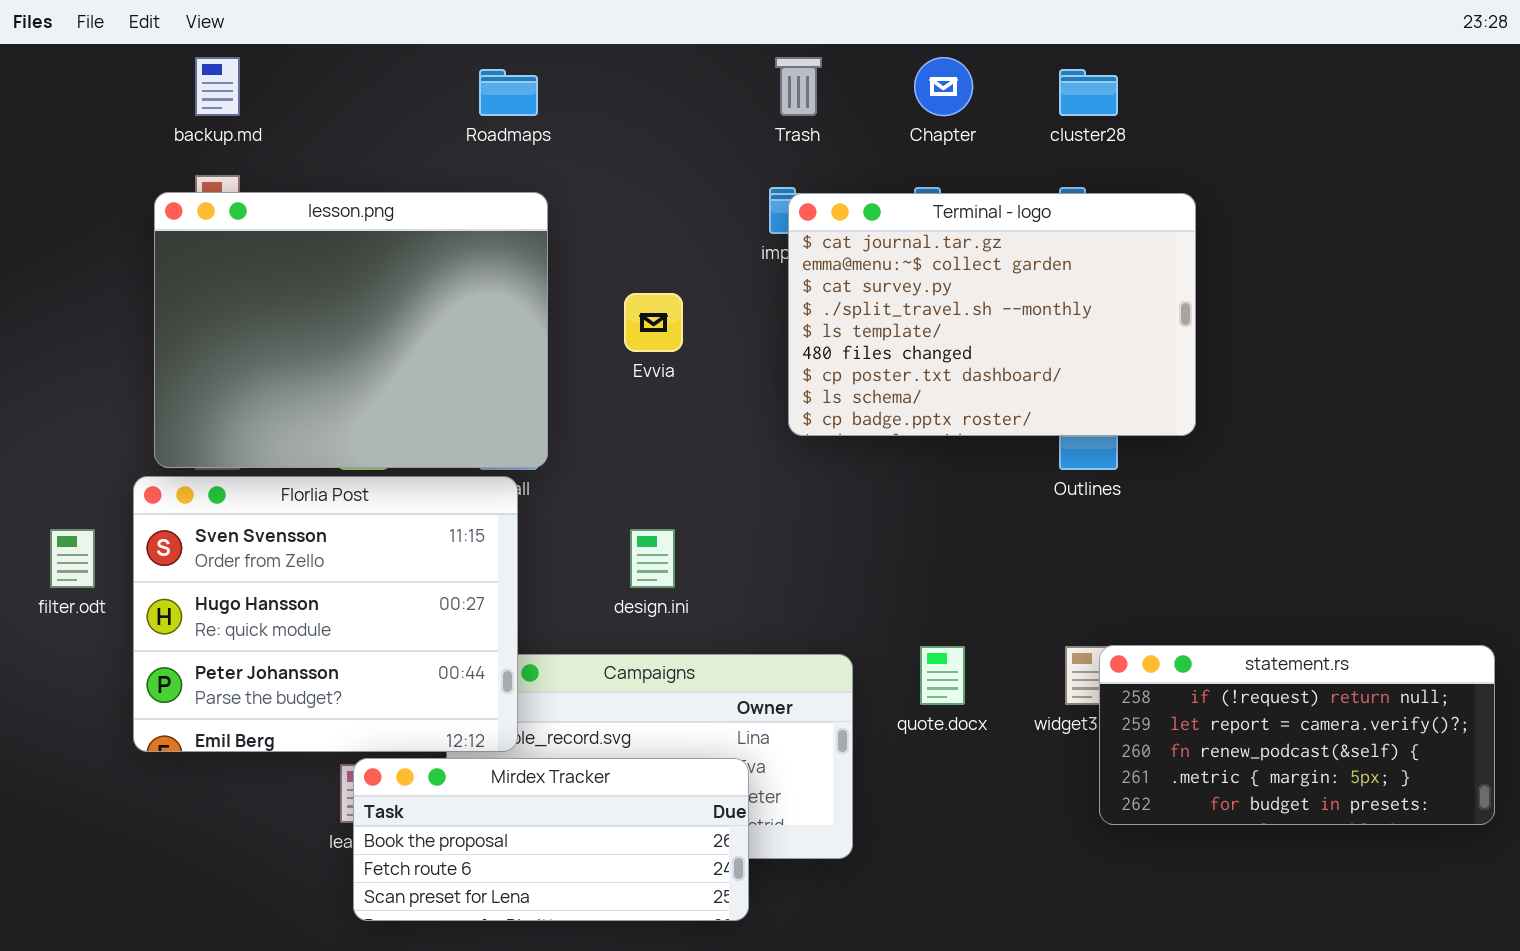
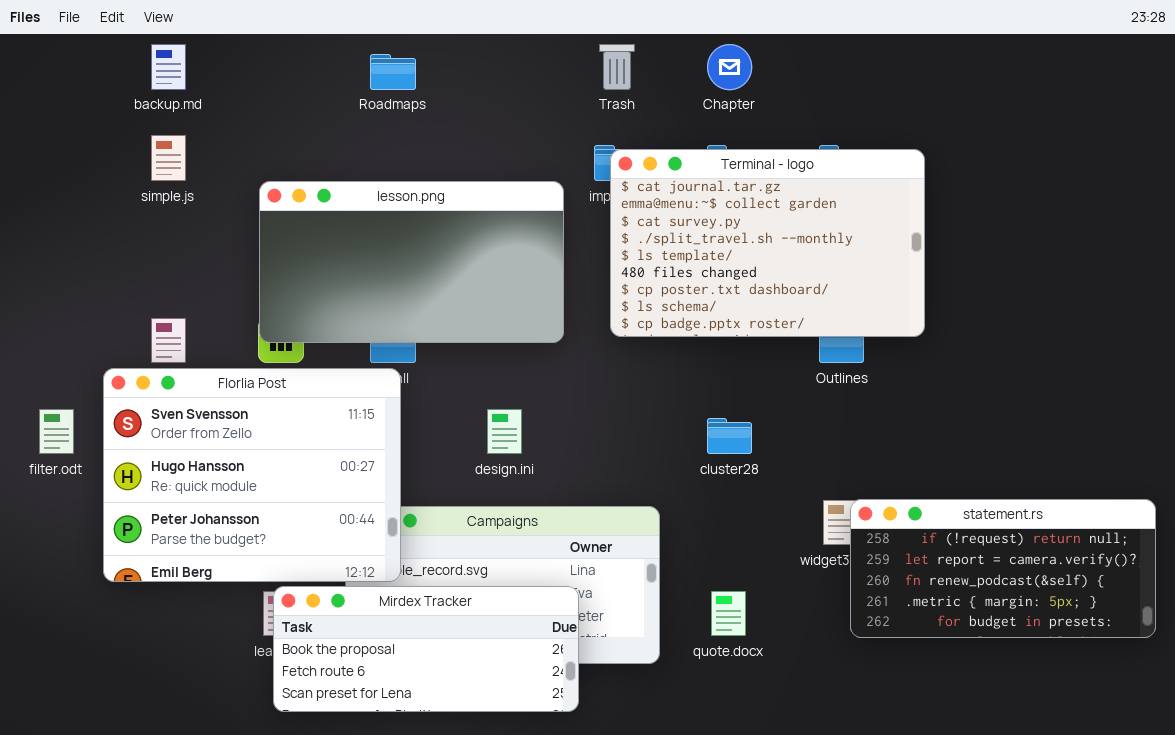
cluster28: [1059,69,1118,116] -> [707,418,752,454], moved
lesson.png: [154,192,548,468] -> [259,181,564,343], moved, resized
quote.docx: [920,646,965,705] -> [711,591,746,636], moved

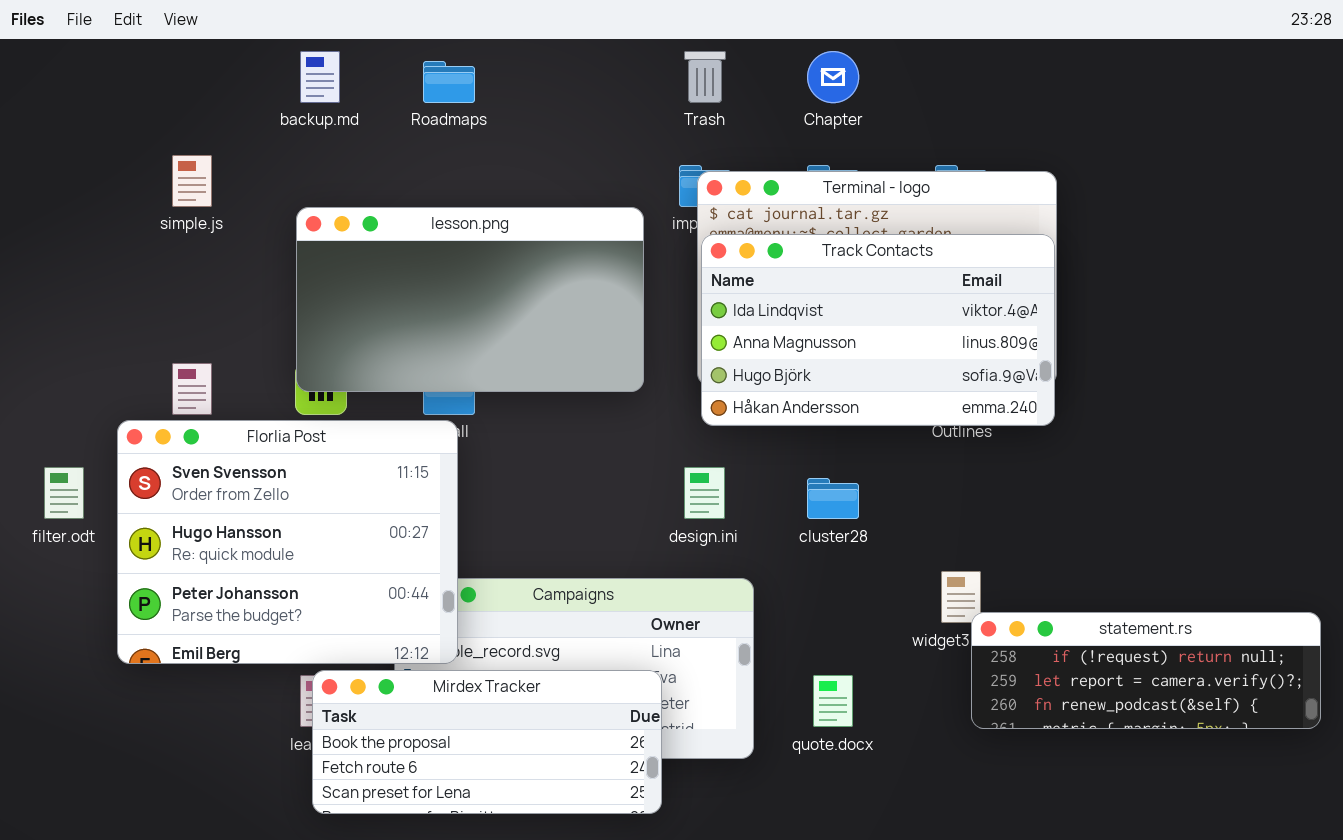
backup.md: [151,44,186,90] -> [300,51,340,103], moved
Track Contacts: none -> [701,234,1055,426], opened
design.ini: [487,409,522,454] -> [684,467,725,519], moved
statement.rs: [850,499,1156,638] -> [971,612,1321,729], resized

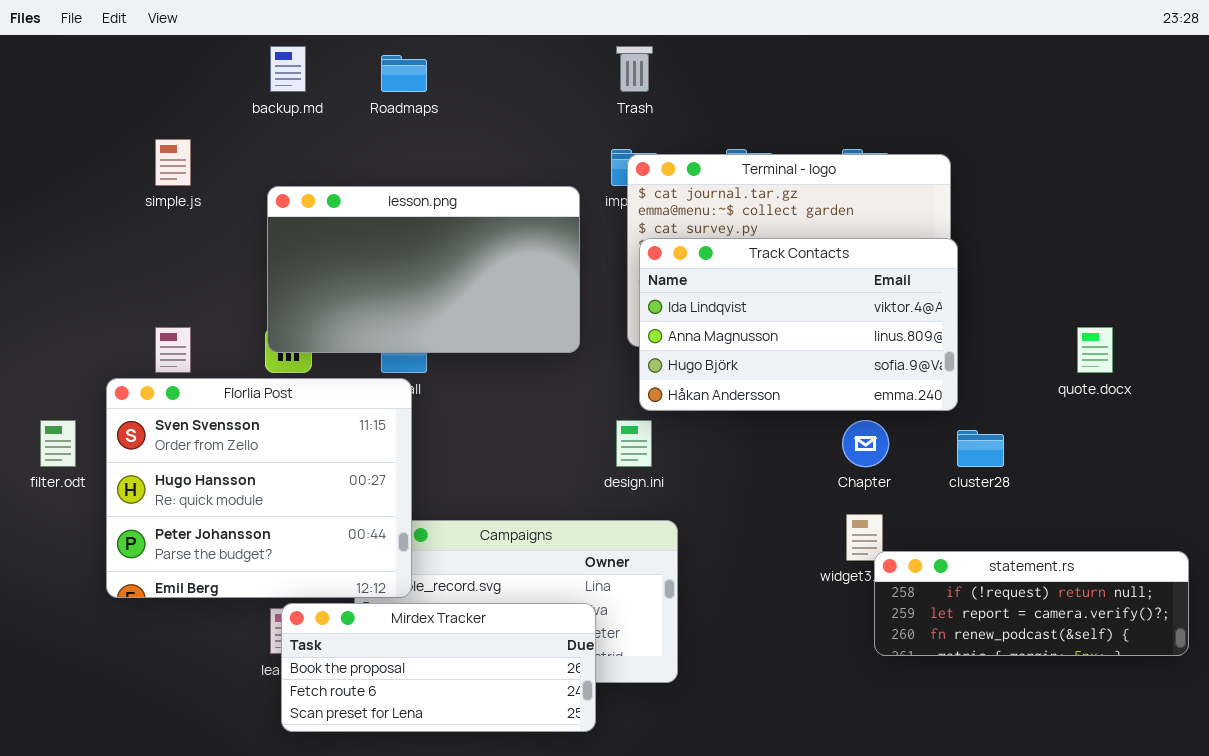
Chapter: [807,51,859,103] -> [842,420,889,467], moved
Track Contacts: [701,234,1055,426] -> [639,238,958,411], moved
cluster28: [807,478,859,519] -> [957,430,1004,467], moved
quote.docx: [813,675,853,727] -> [1077,327,1113,373], moved

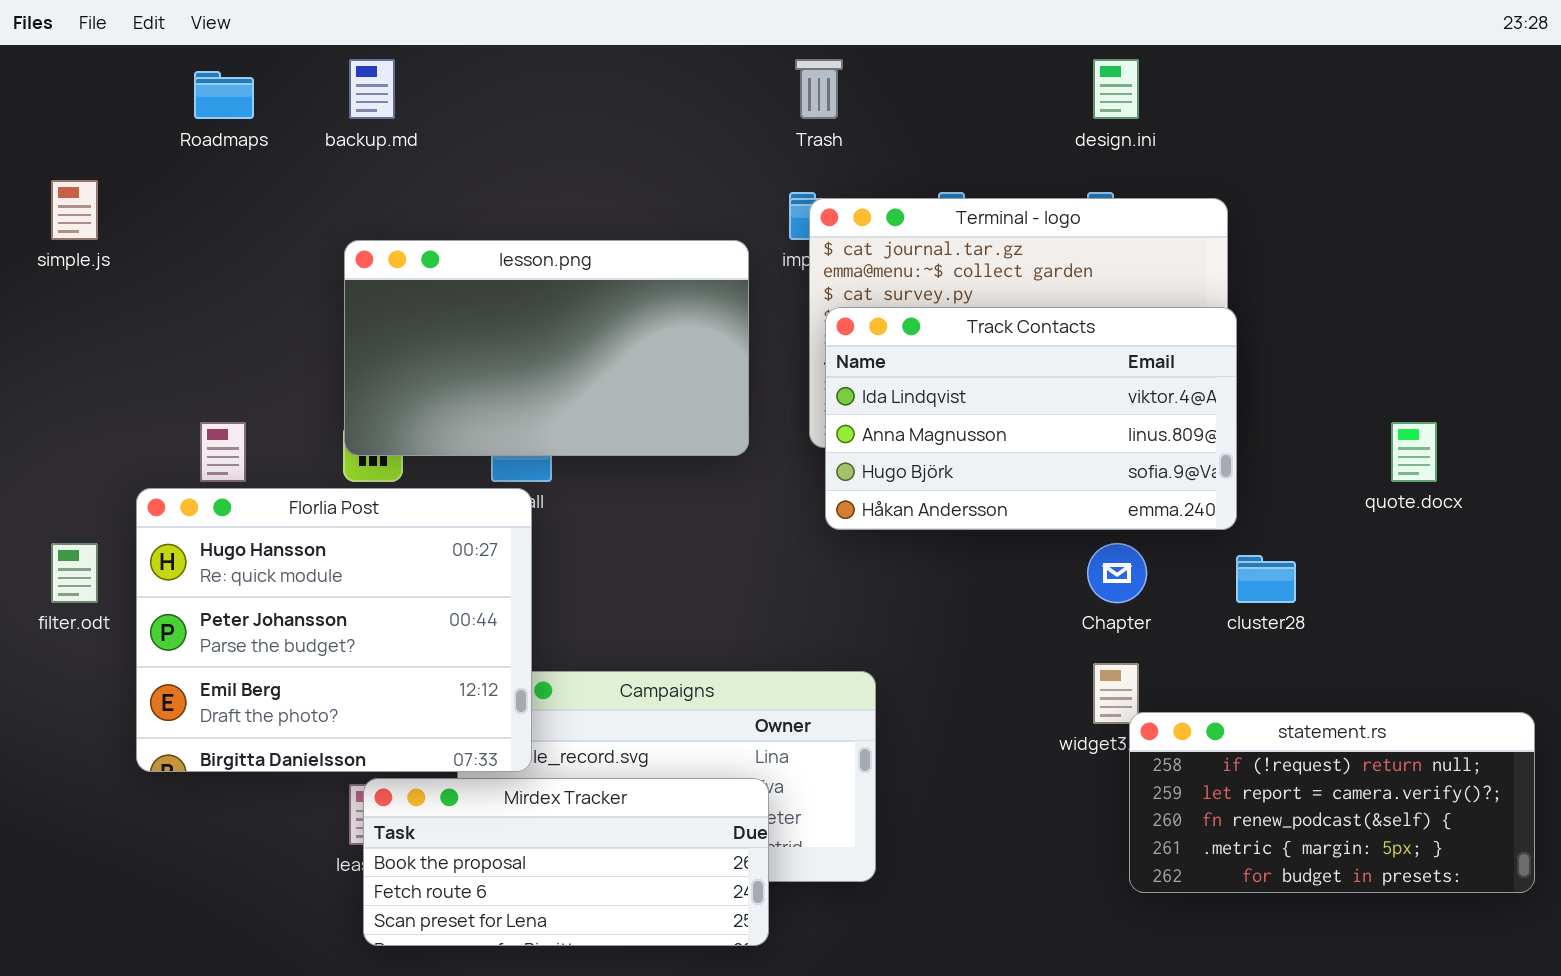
Roadmaps: [381,55,427,92] -> [194,71,254,119], moved
simple.js: [155,139,191,186] -> [51,180,98,240], moved
Florlia Post: [106,378,412,598] -> [136,488,532,772], scrolled down 1 row
design.ini: [616,420,652,467] -> [1093,59,1139,119], moved
statement.rs: [874,551,1189,656] -> [1129,712,1535,893], resized

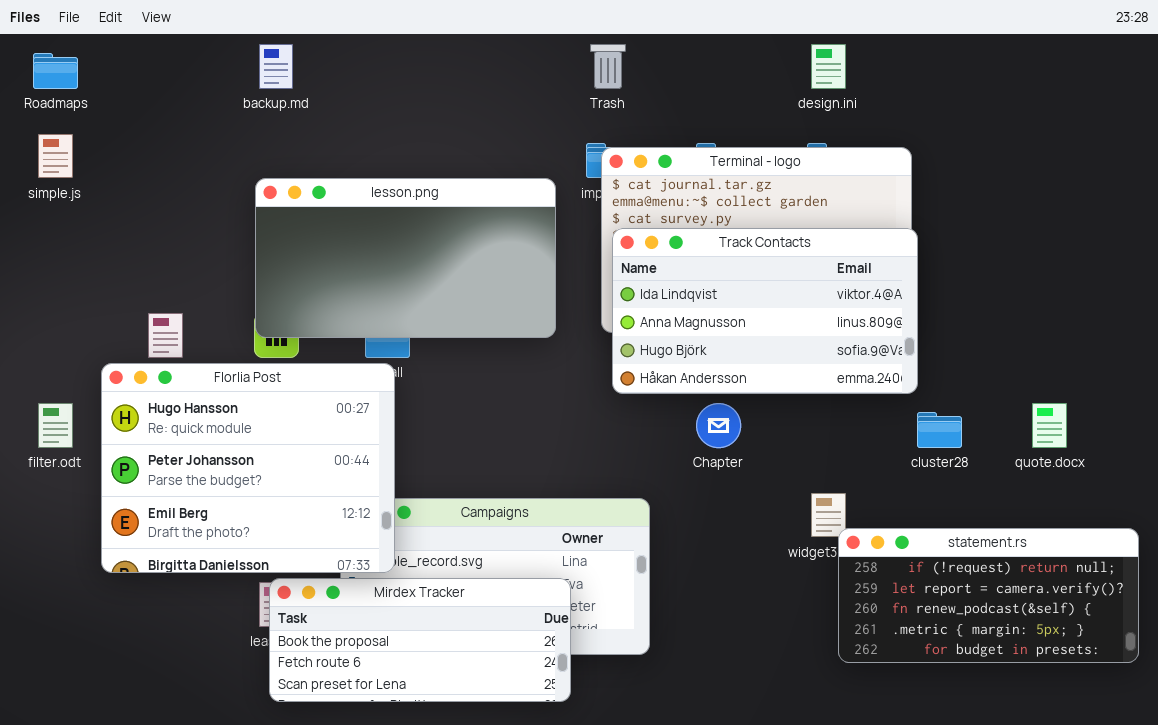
Roadmaps: [194,71,254,119] -> [33,53,78,89], moved
quote.docx: [1391,422,1437,482] -> [1032,403,1067,448], moved
Chapter: [1087,543,1147,603] -> [696,403,741,448], moved

